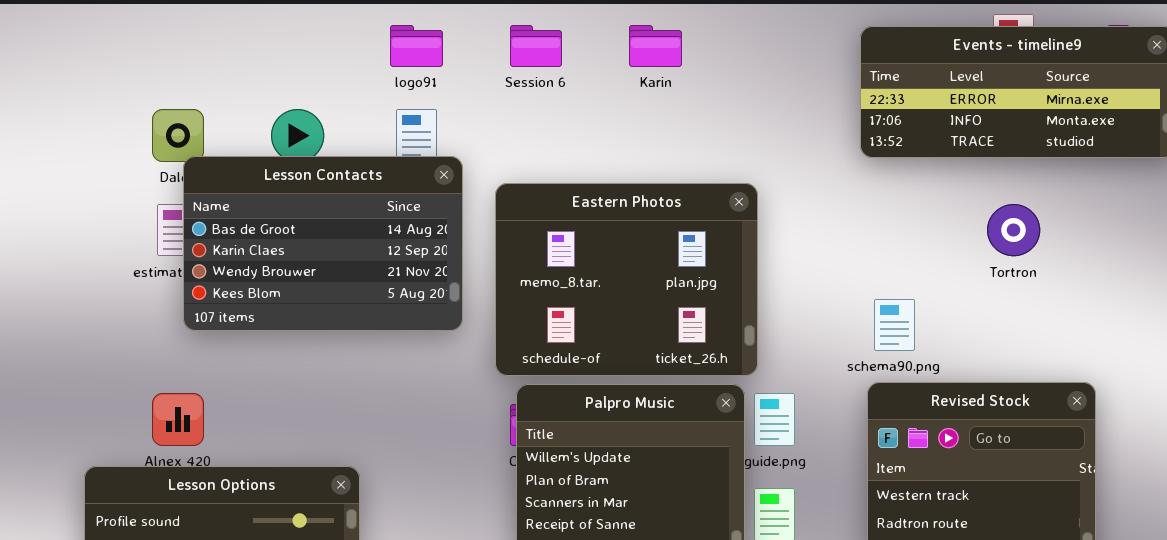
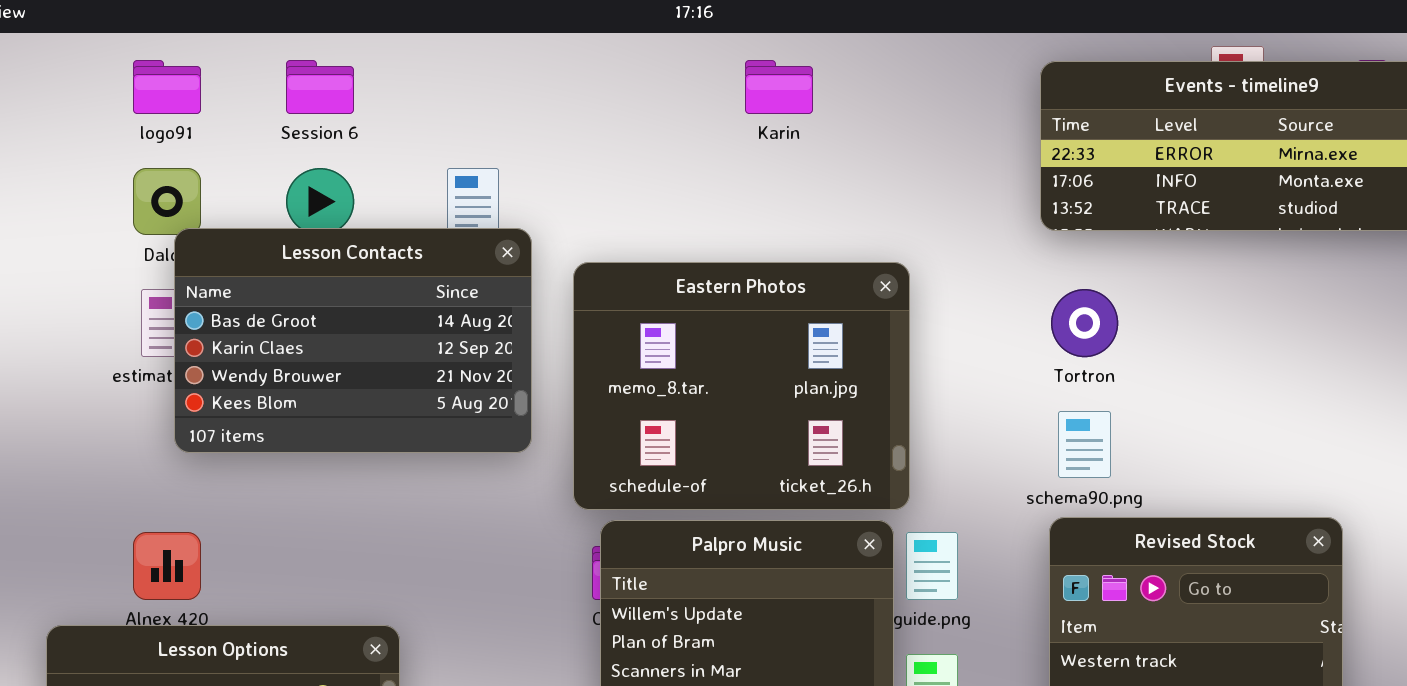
logo91: [390,25,443,67] -> [133,60,201,114], moved
Session 6: [510,25,562,67] -> [286,60,354,114], moved
Tortron: [987,204,1040,256] -> [1051,289,1118,357], moved

